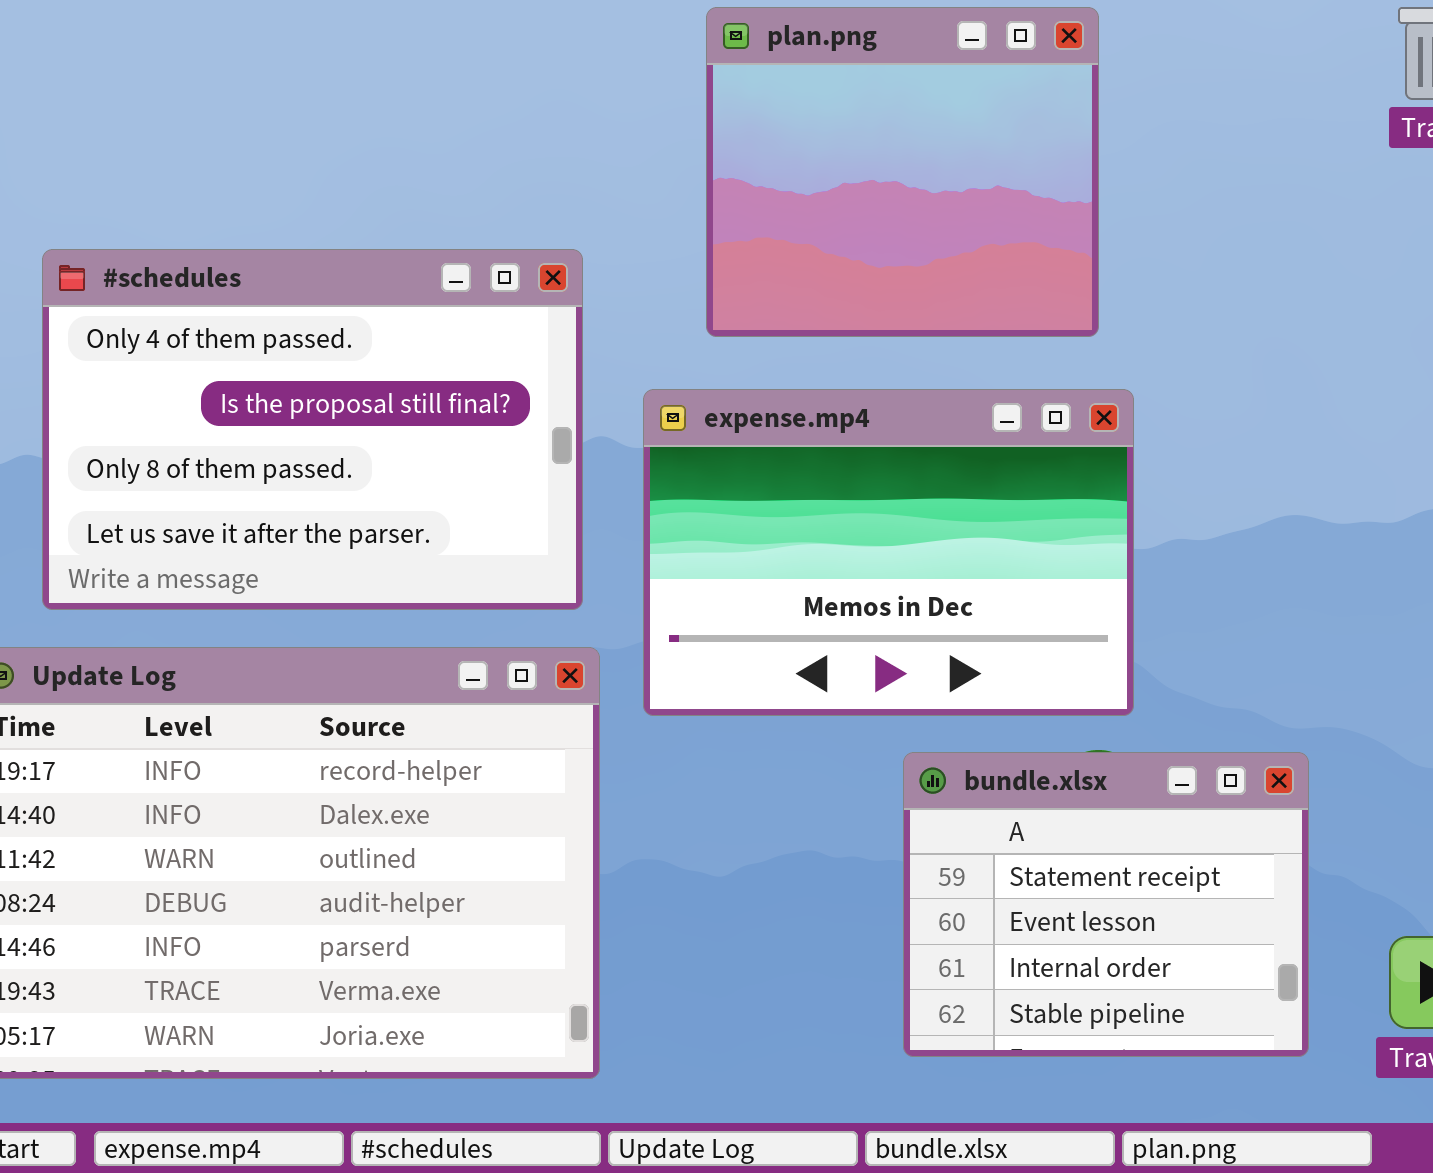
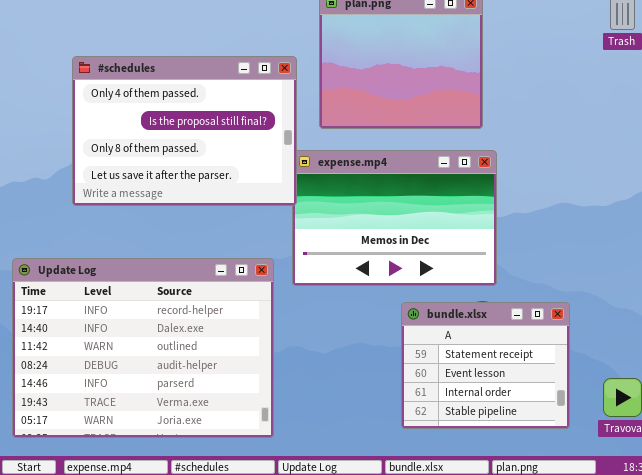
#schedules: [42,249,583,610] -> [72,56,297,206], moved

